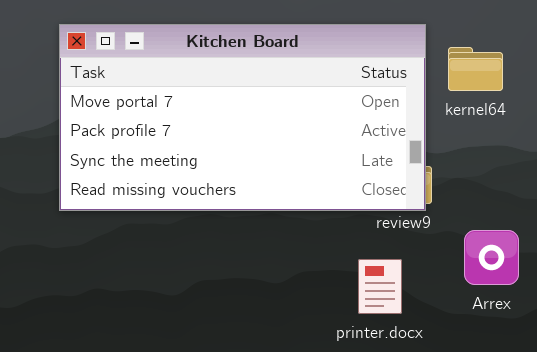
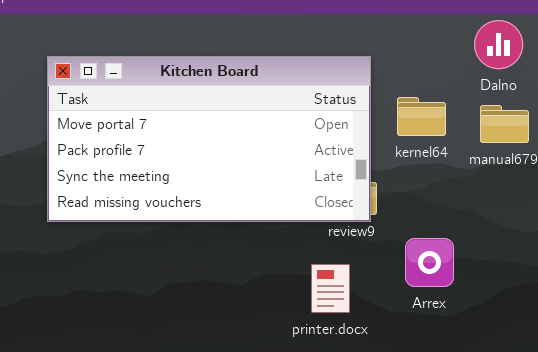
kernel64: [448,47,503,91] -> [397,97,446,136], moved

